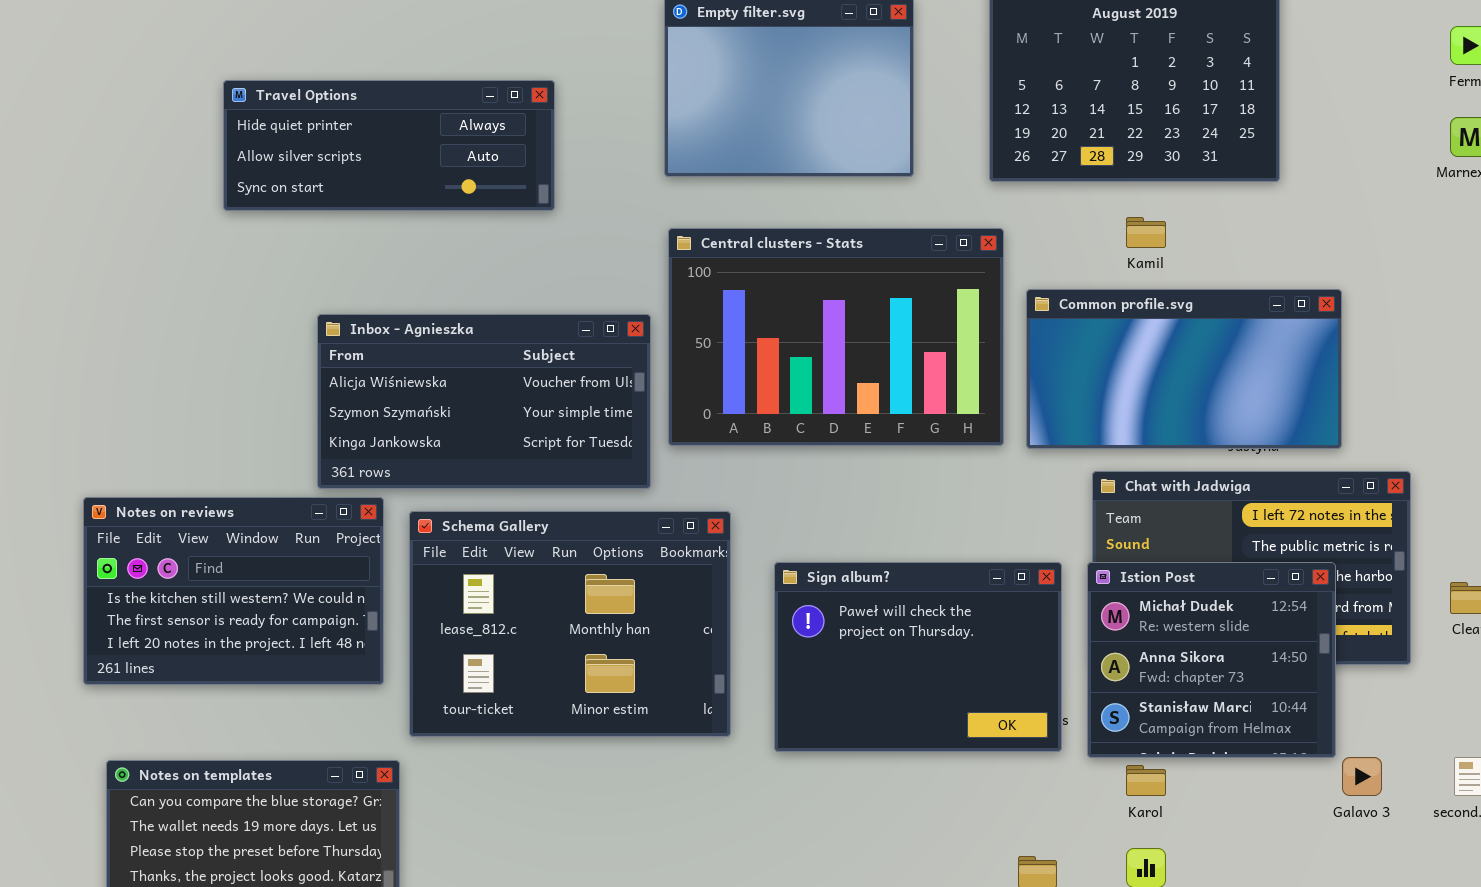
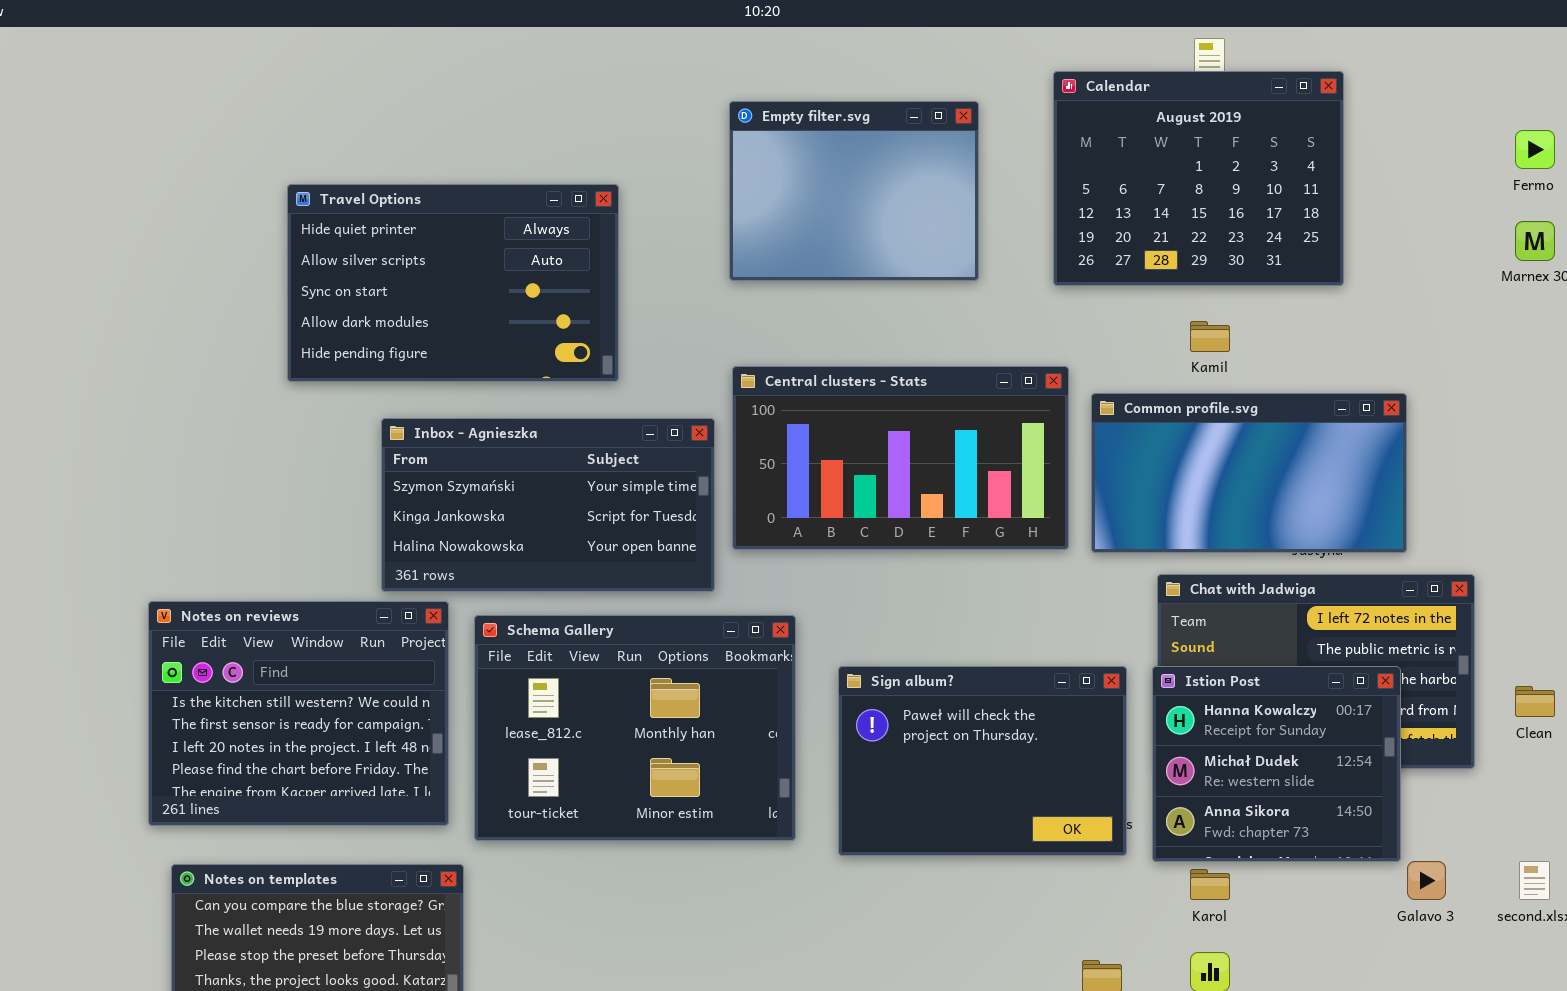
Travel Options: [223,80,555,211] -> [287,184,619,382], resized
Central clusters - Stats: [668,228,1004,446] -> [732,366,1069,550], resized
Inbox - Agnieszka: [317,314,651,489] -> [381,418,715,592], scrolled down 1 row
Notes on reviews: [83,497,384,685] -> [148,601,449,826], resized
Istion Post: [1087,562,1336,758] -> [1152,666,1401,862], scrolled up 1 row

